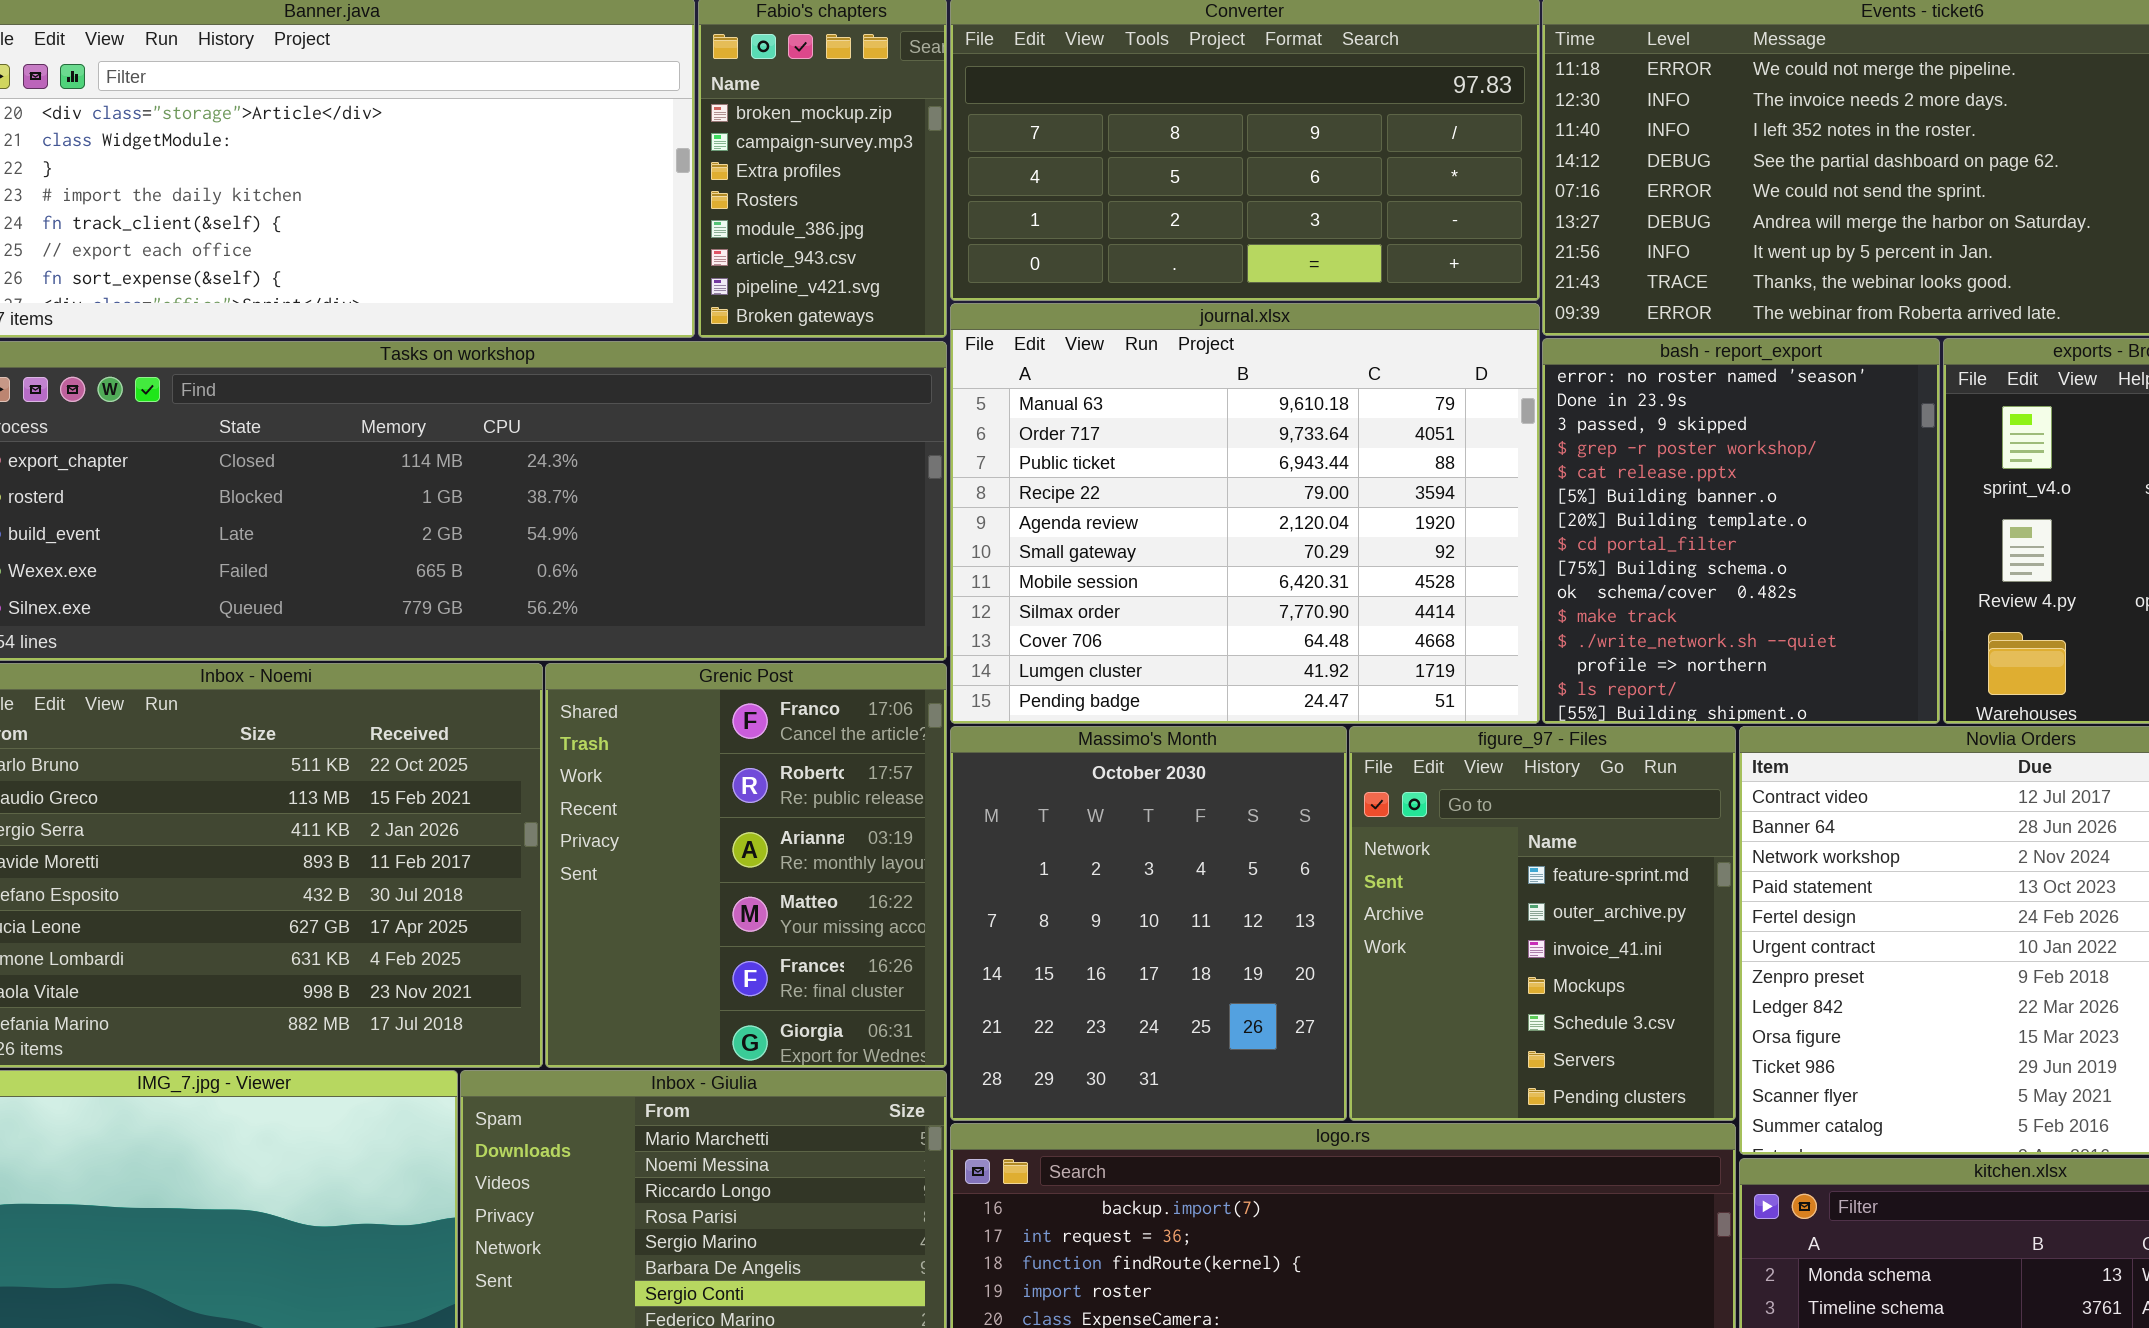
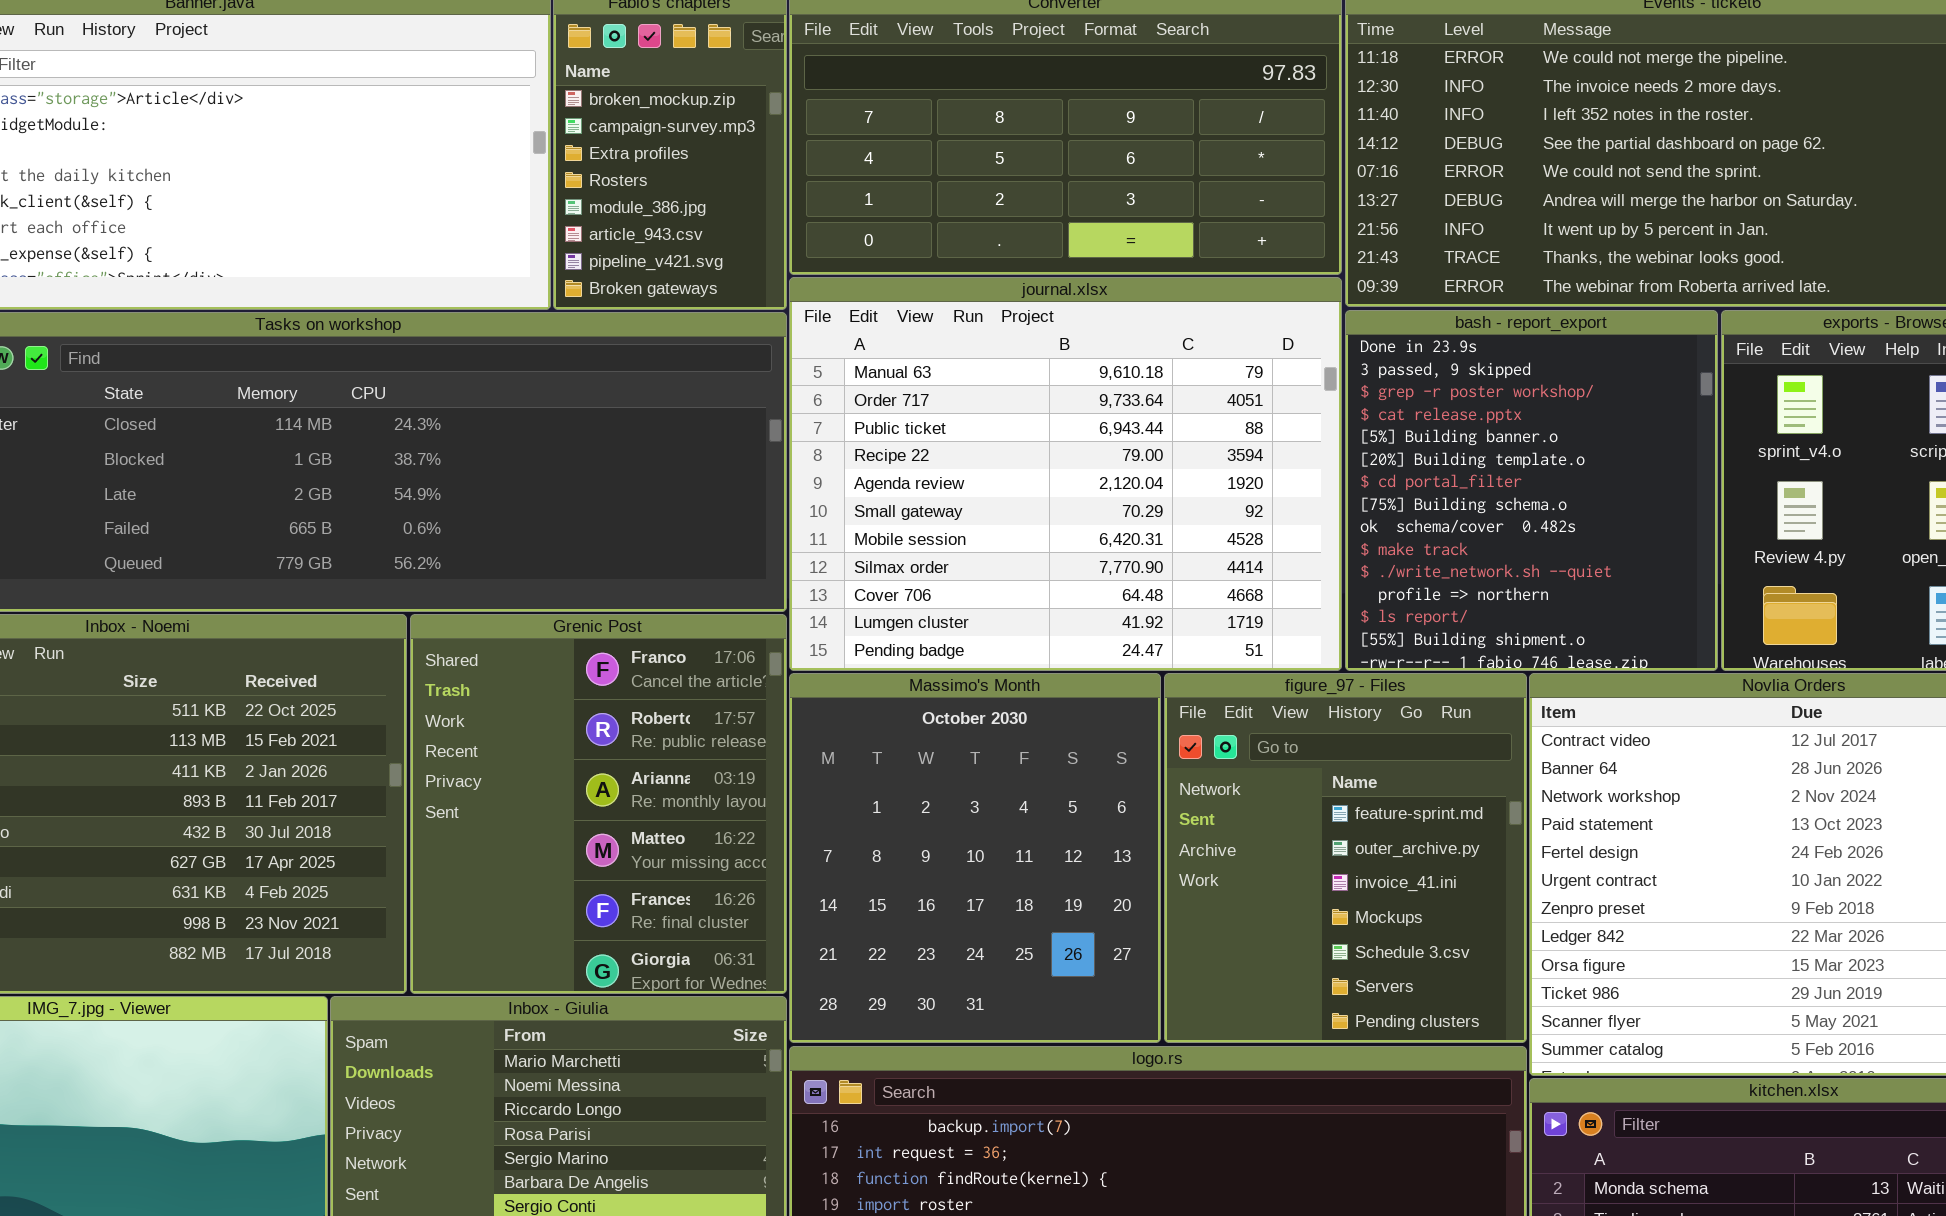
bash - report_export: [1542,338,1940,724] -> [1345,310,1718,671], scrolled down 1 row

